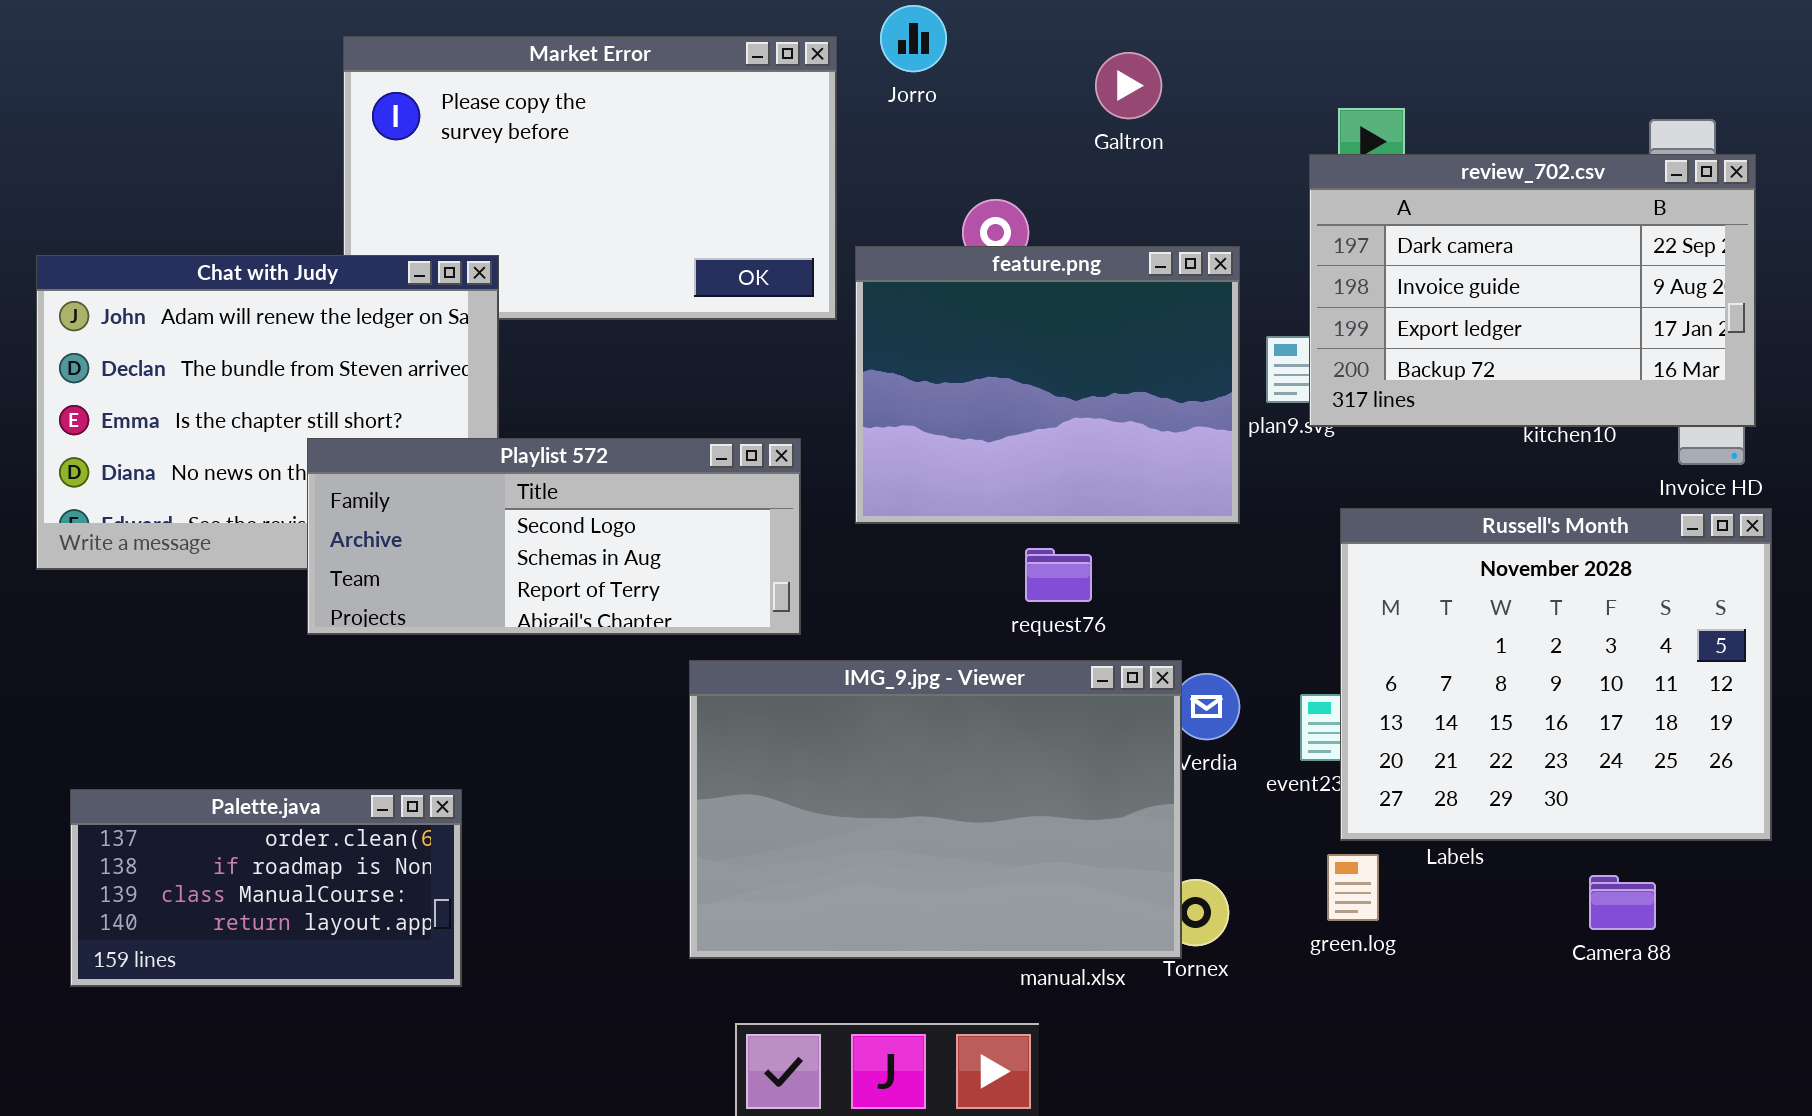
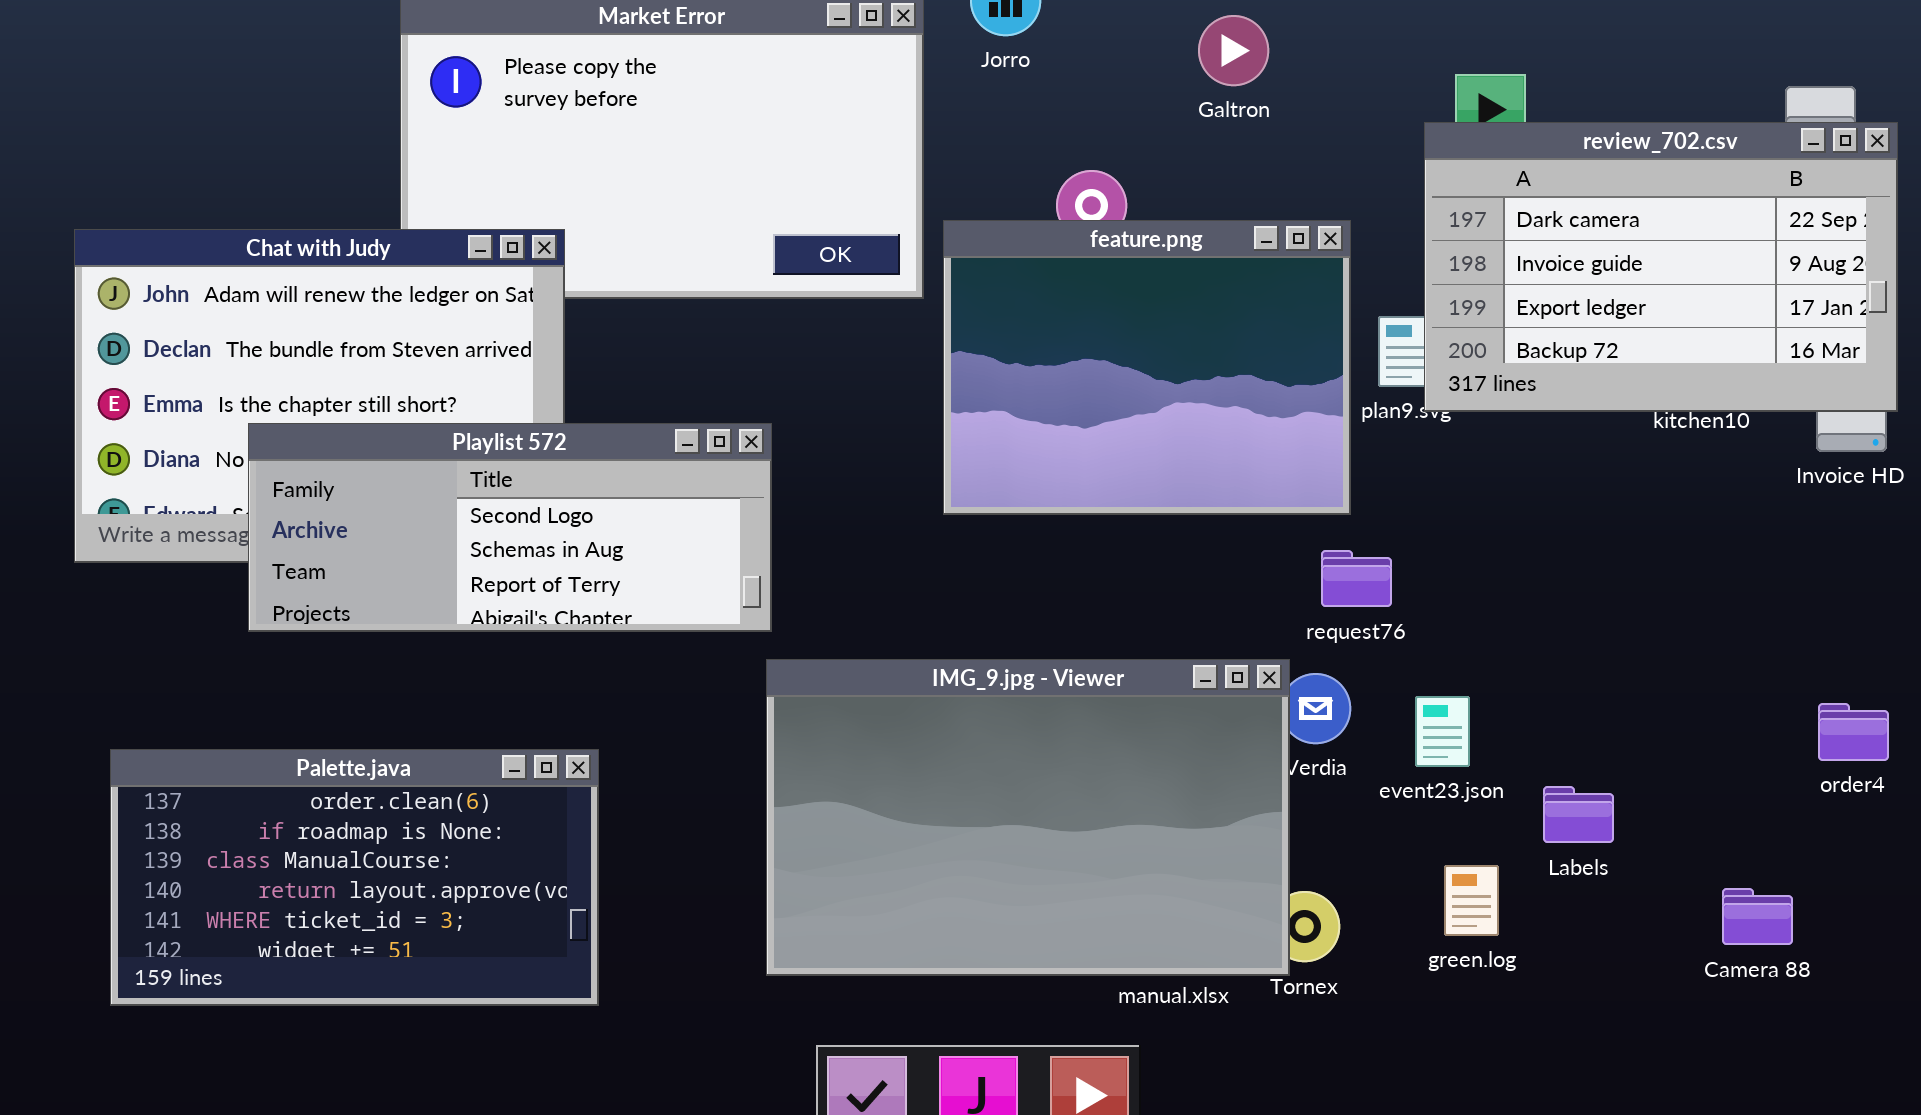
Playlist 572: [307,438,801,635] -> [248,423,772,632], moved
Russell's Month: [1340,508,1772,841] -> none, closed
request76: [1025,548,1092,602] -> [1321,550,1392,607], moved
Palette.java: [70,789,462,987] -> [110,749,599,1006], resized

